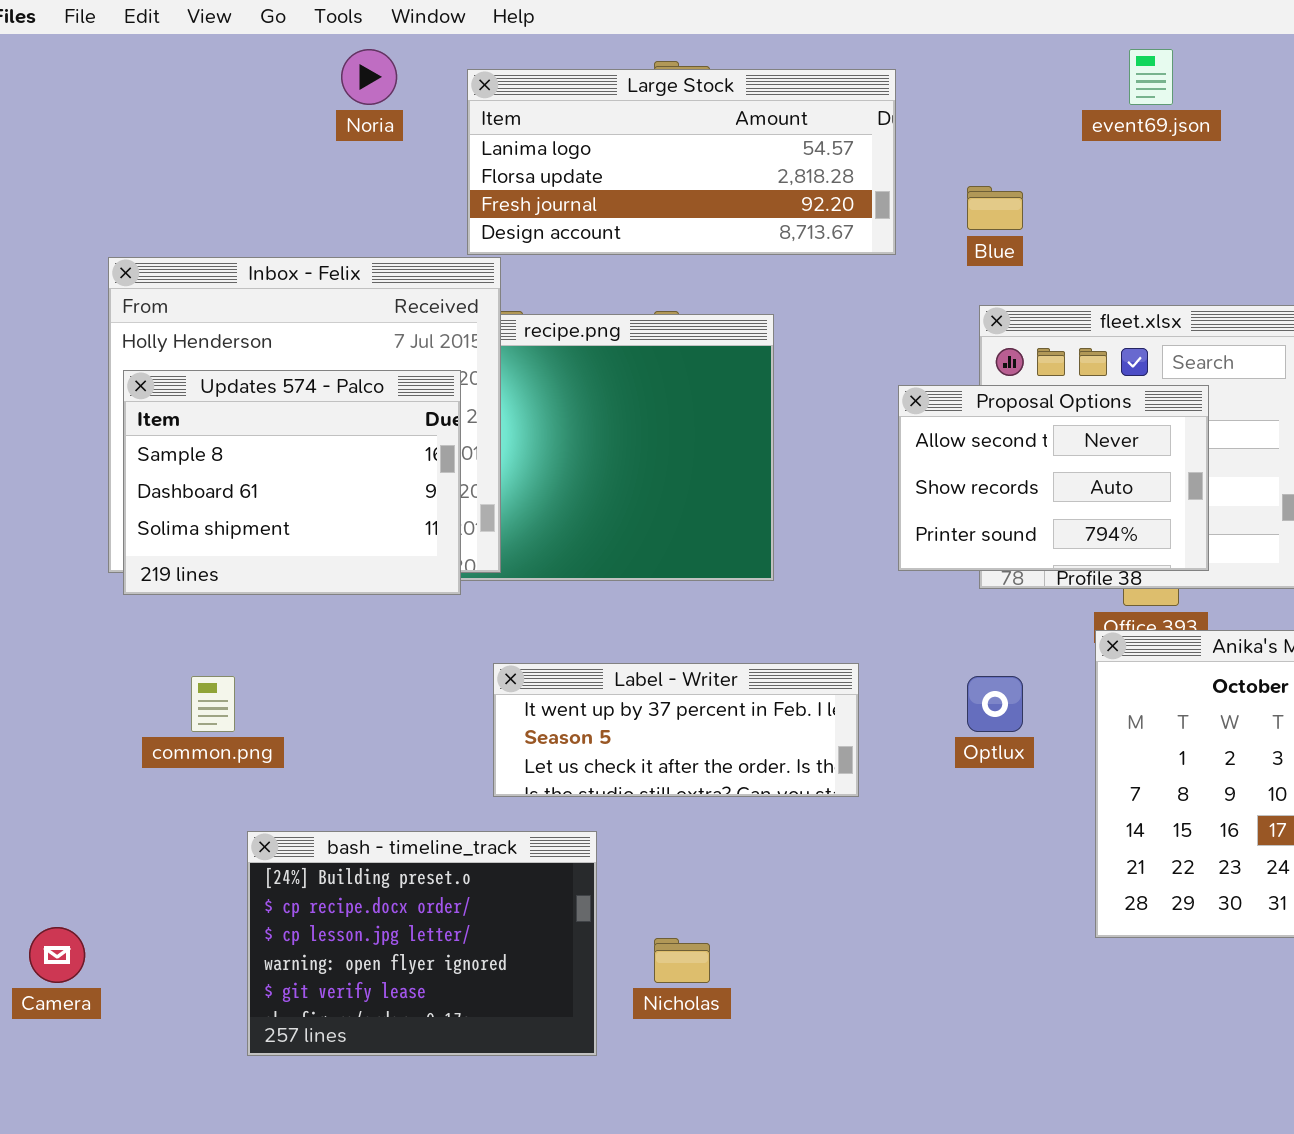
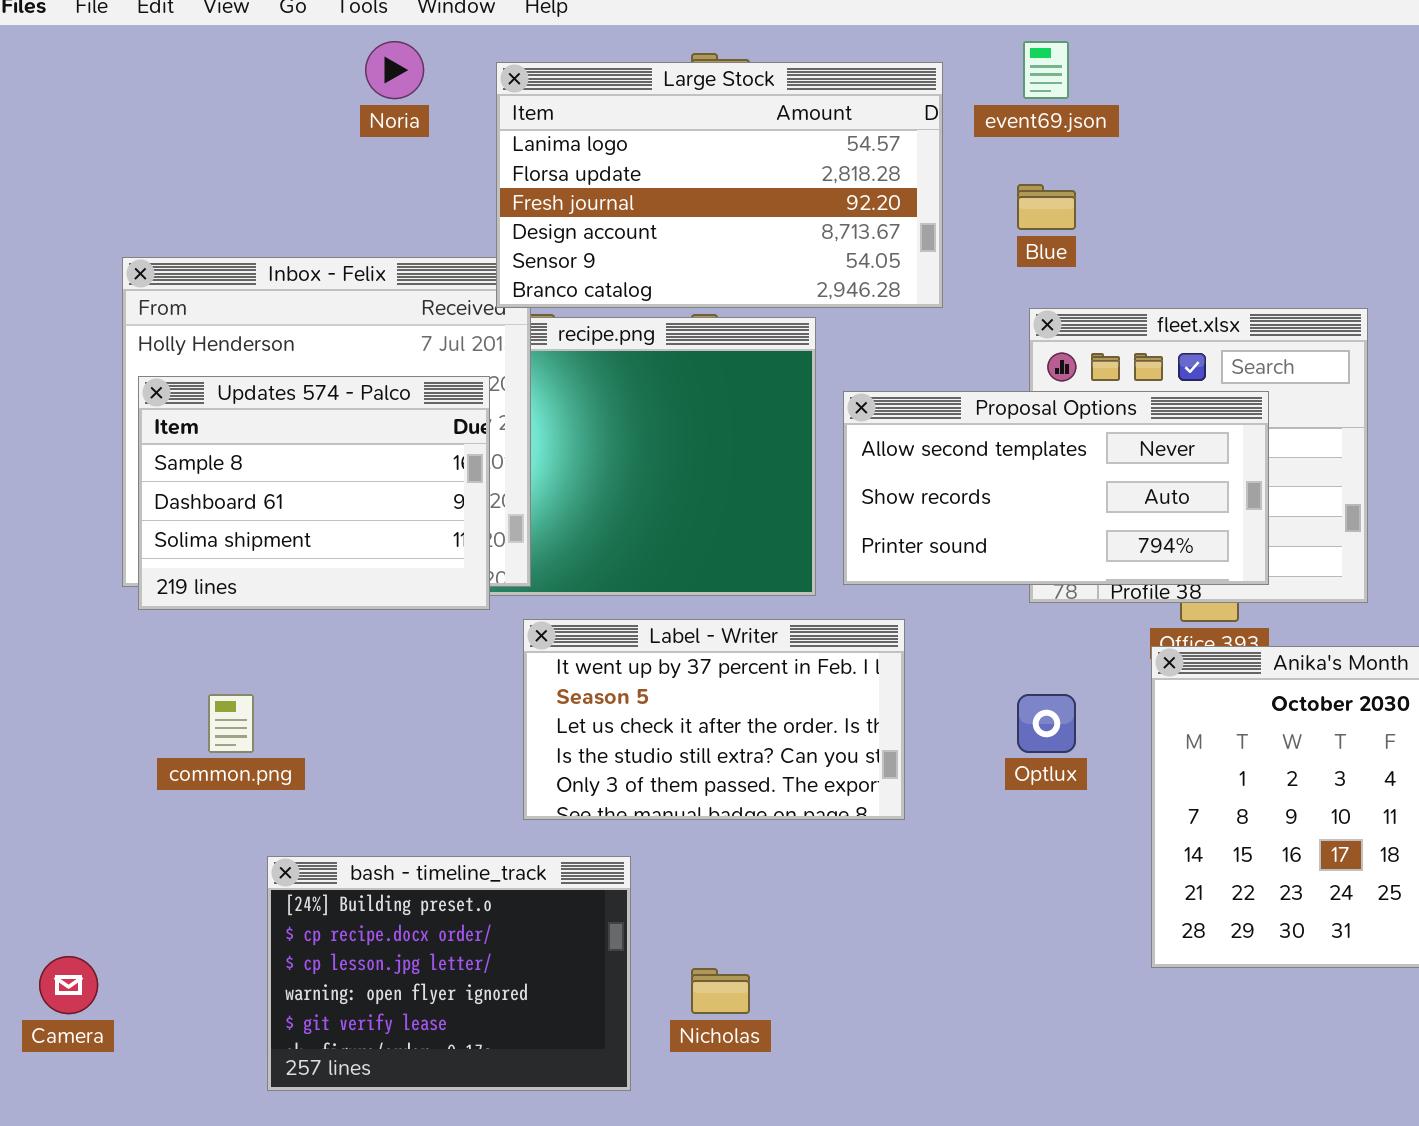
event69.json: [1129,49,1173,105] -> [1023,41,1069,99], moved
Large Stock: [467,69,896,255] -> [496,62,943,308], resized
Proposal Options: [898,385,1209,571] -> [843,391,1269,585], resized
Label - Writer: [493,663,859,797] -> [523,619,905,820], resized

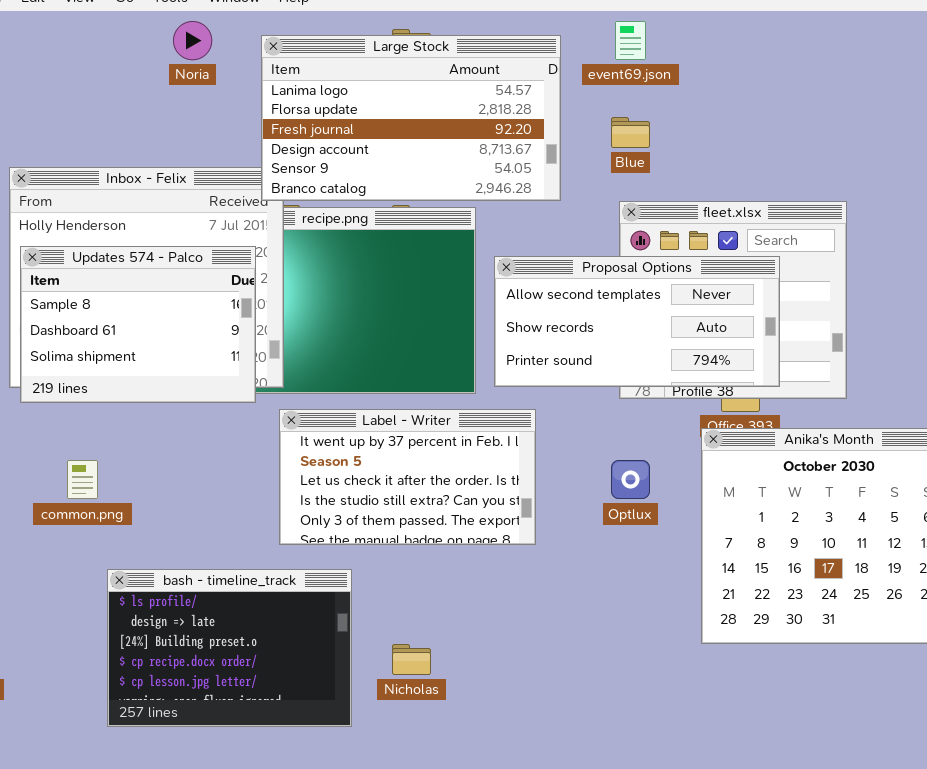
bash - timeline_track: [267,856,631,1091] -> [107,569,352,727], scrolled up 2 rows

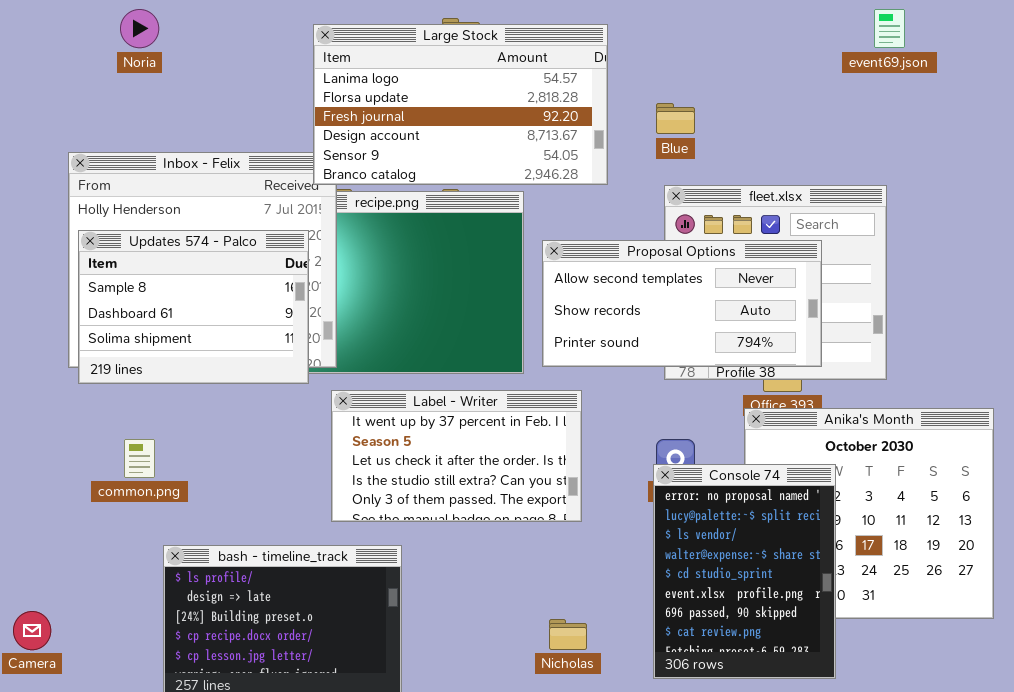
Noria: [173,21,212,60] -> [120,9,159,48], moved
event69.json: [615,21,646,60] -> [874,9,905,48], moved
Console 74: none -> [653,464,836,679], opened
Nicholas: [392,644,431,675] -> [549,619,587,650], moved

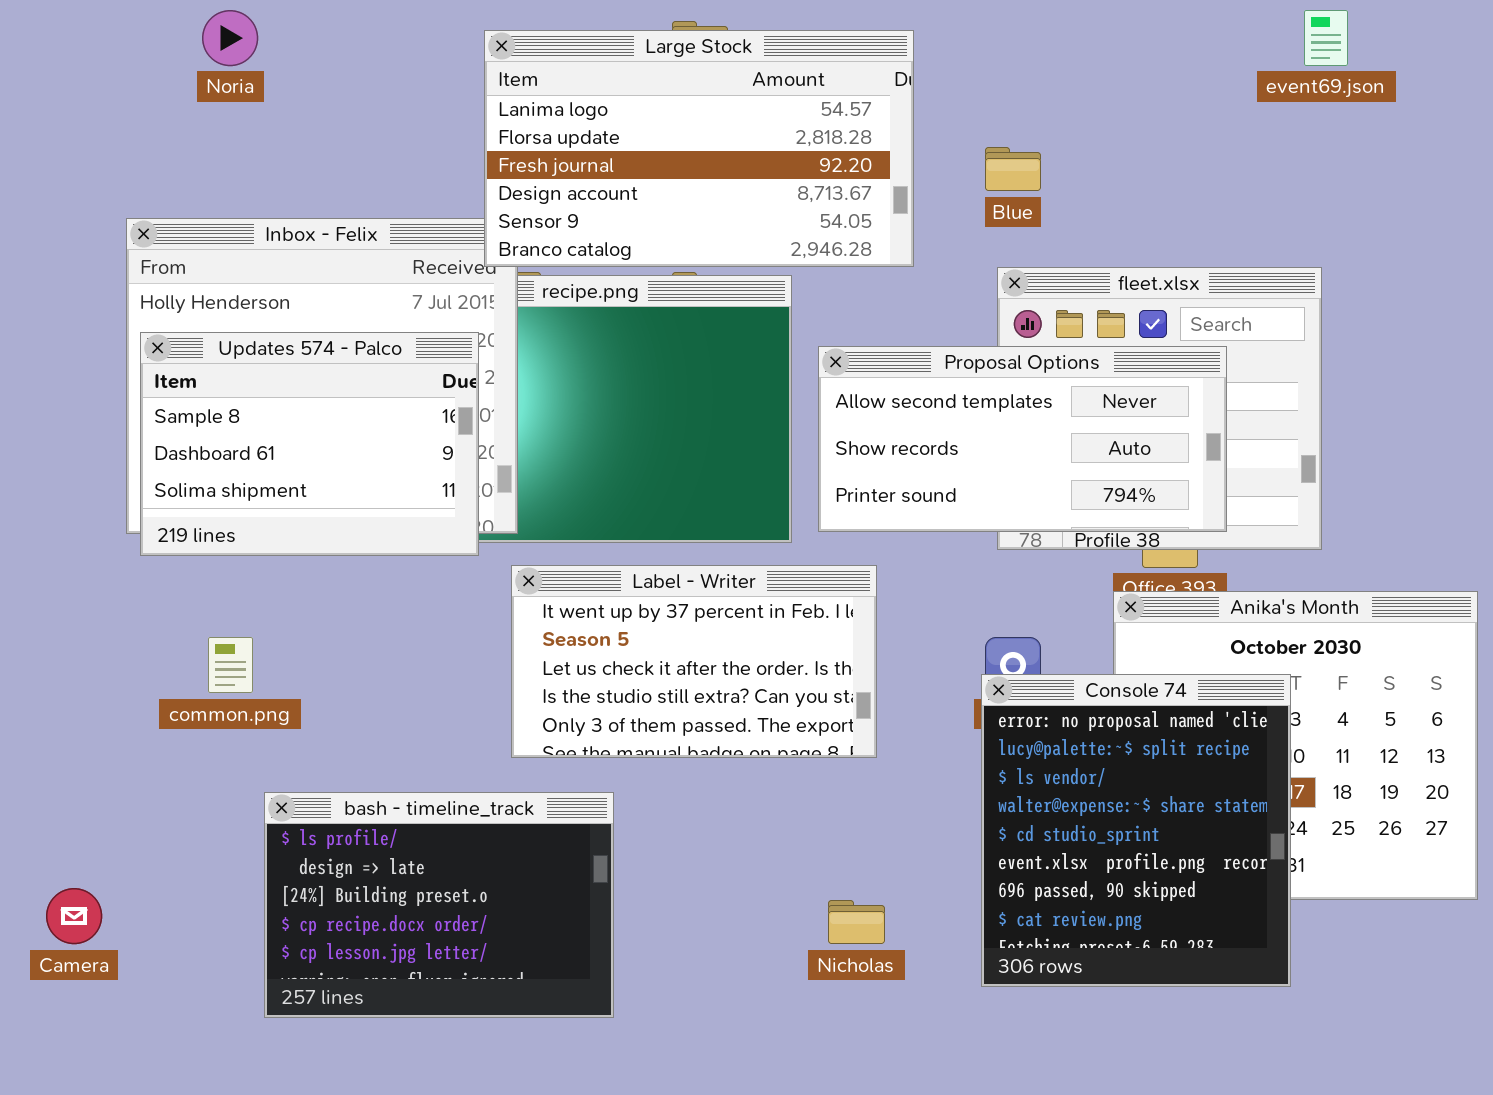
Console 74: [653,464,836,679] -> [981,674,1291,987], resized

